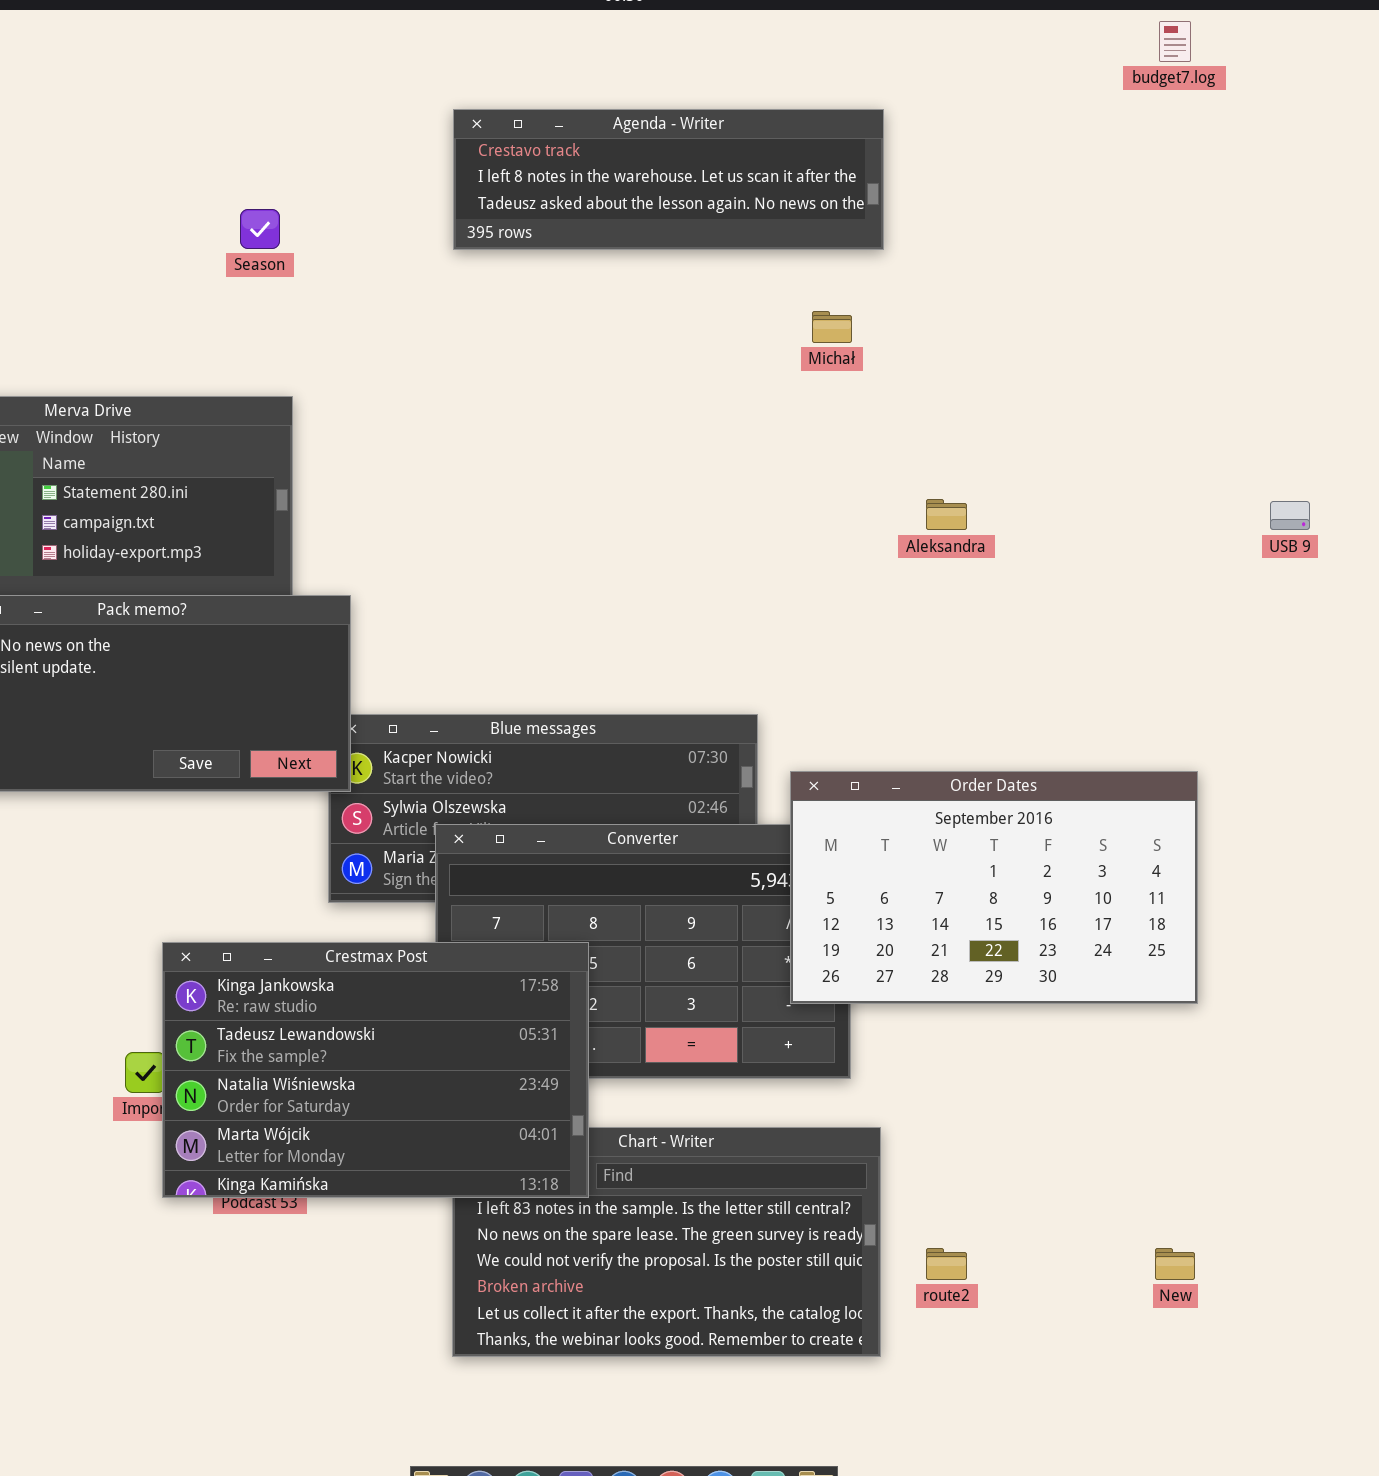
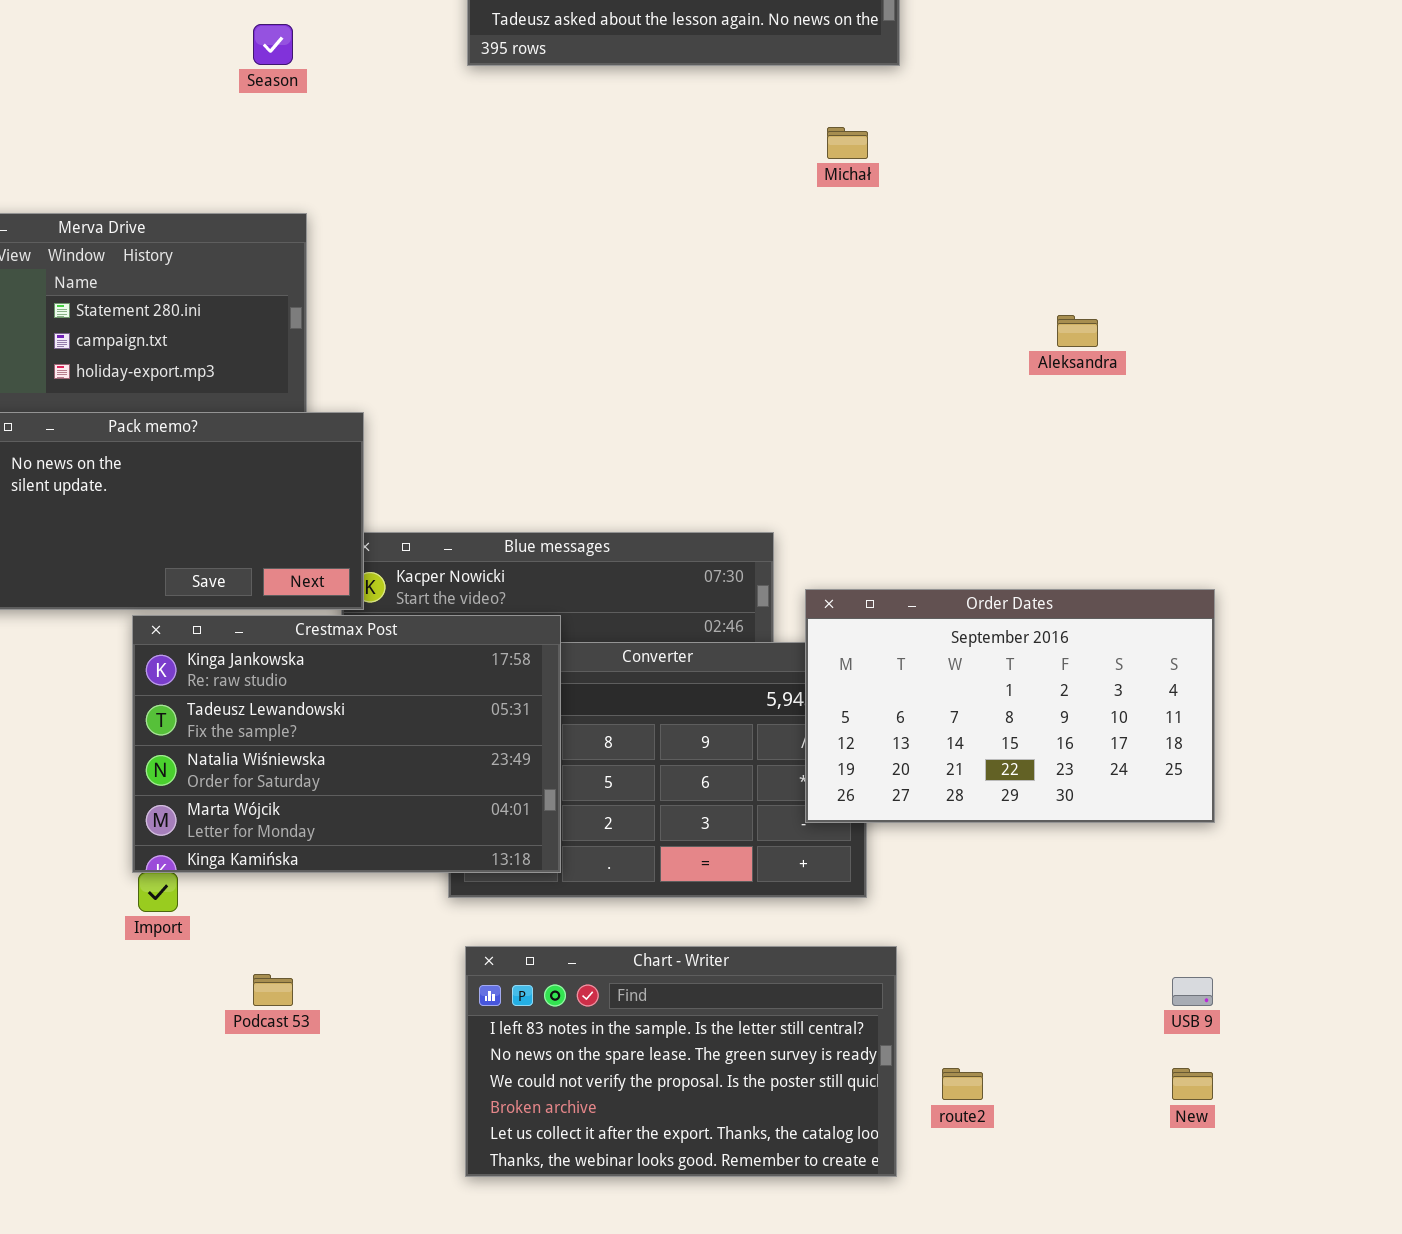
Aleksandra: [926,499,967,530] -> [1057,315,1098,347], moved
USB 9: [1270,501,1310,530] -> [1172,977,1213,1006], moved
Crestmax Post: [162,942,589,1198] -> [132,615,561,873], moved

